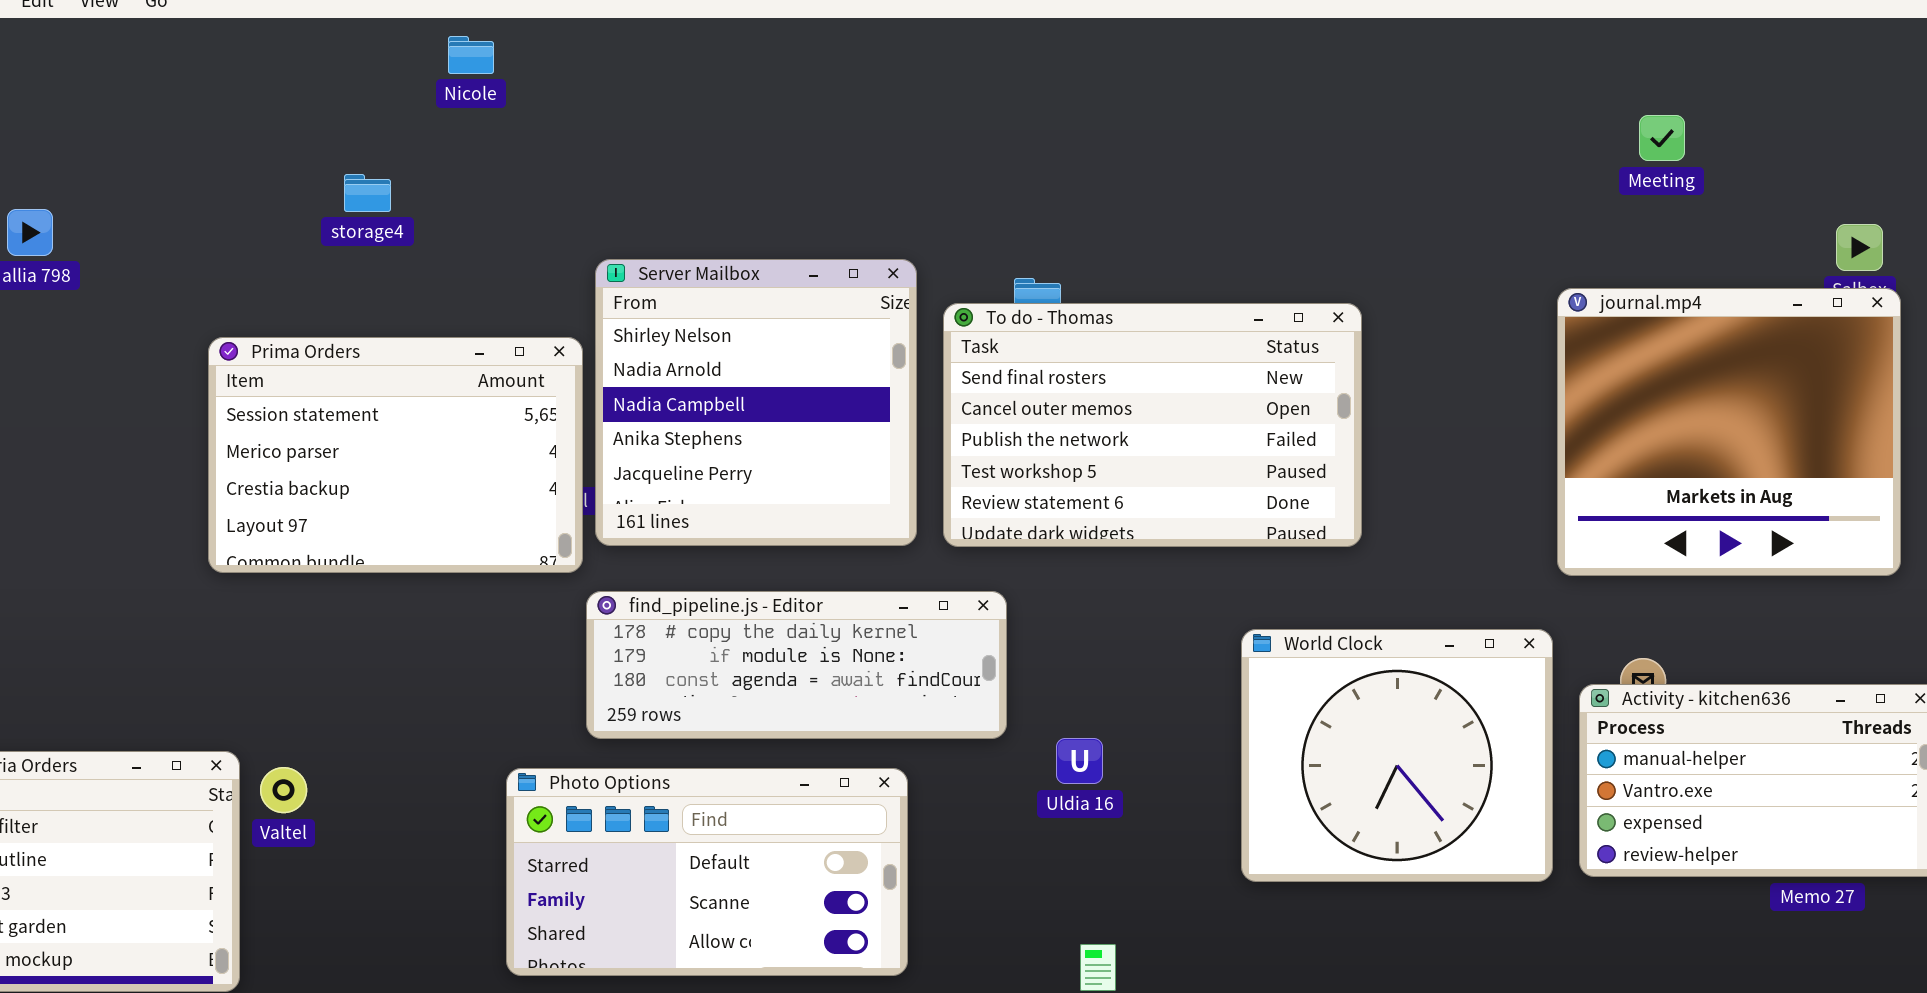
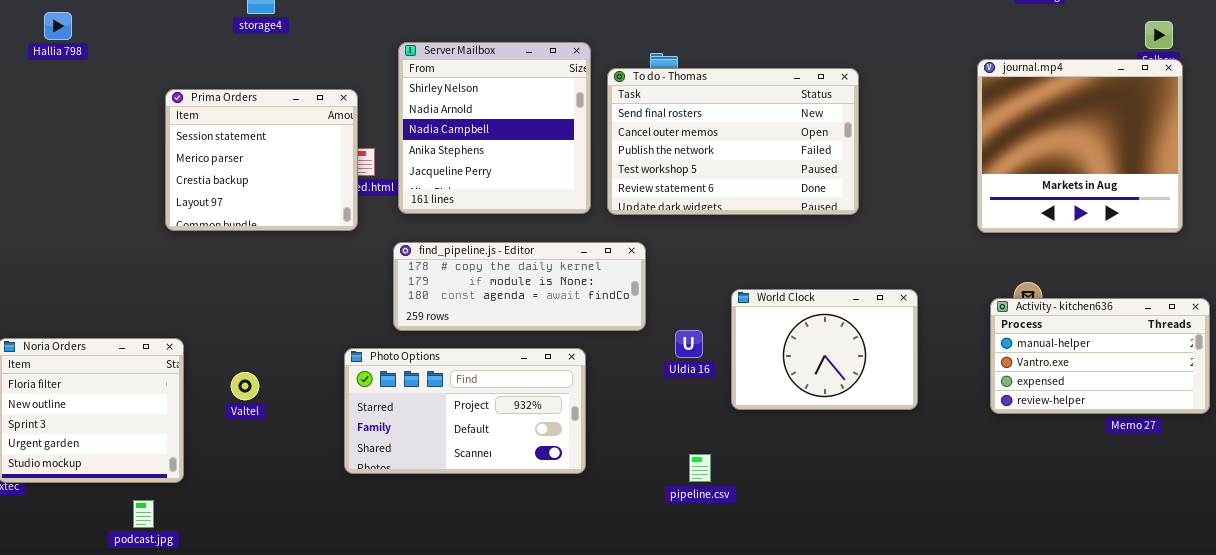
Prima Orders: [208,337,583,573] -> [165,89,358,231], resized
World Clock: [1241,629,1553,882] -> [731,289,918,410], moved, resized
Valtel: [260,767,307,813] -> [231,372,259,400], moved
Photo Options: [506,768,908,976] -> [344,348,586,474], scrolled up 1 row

